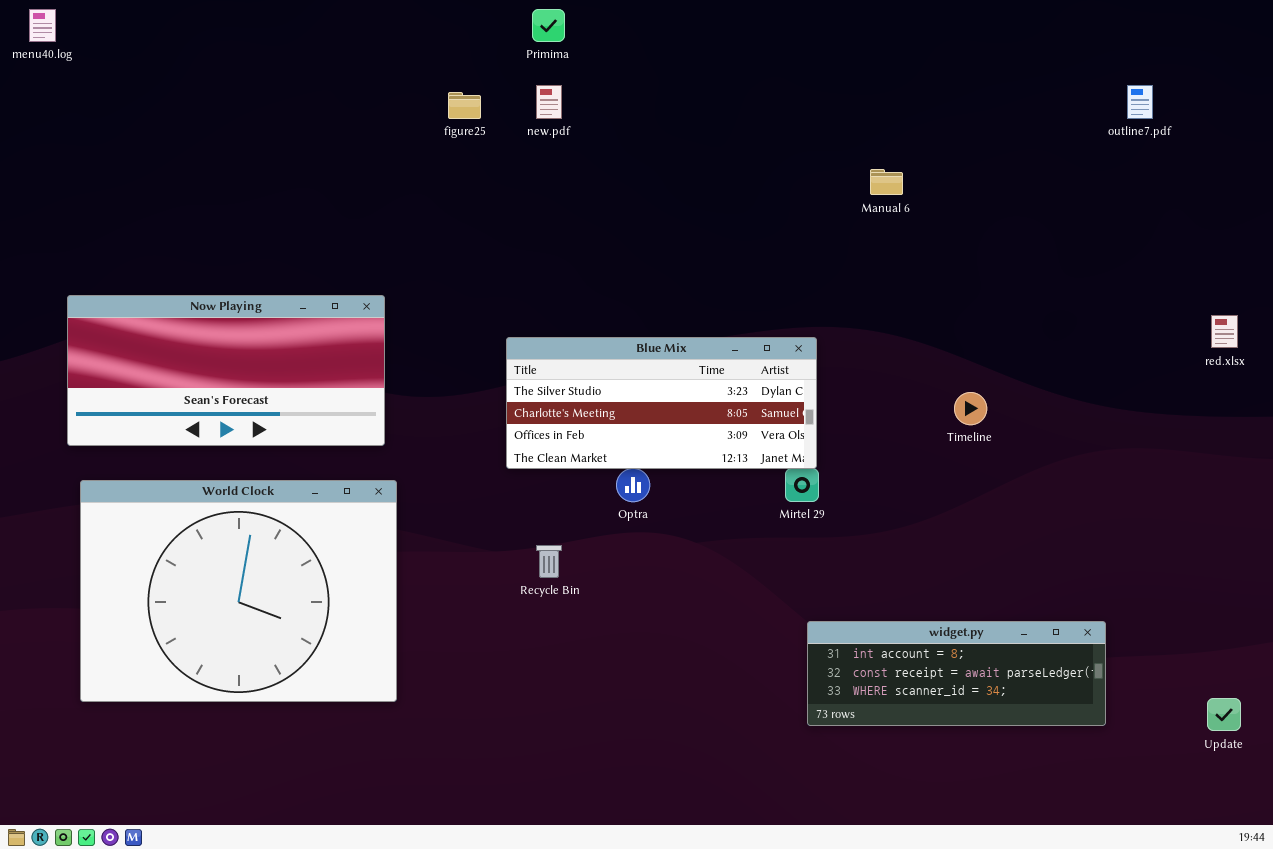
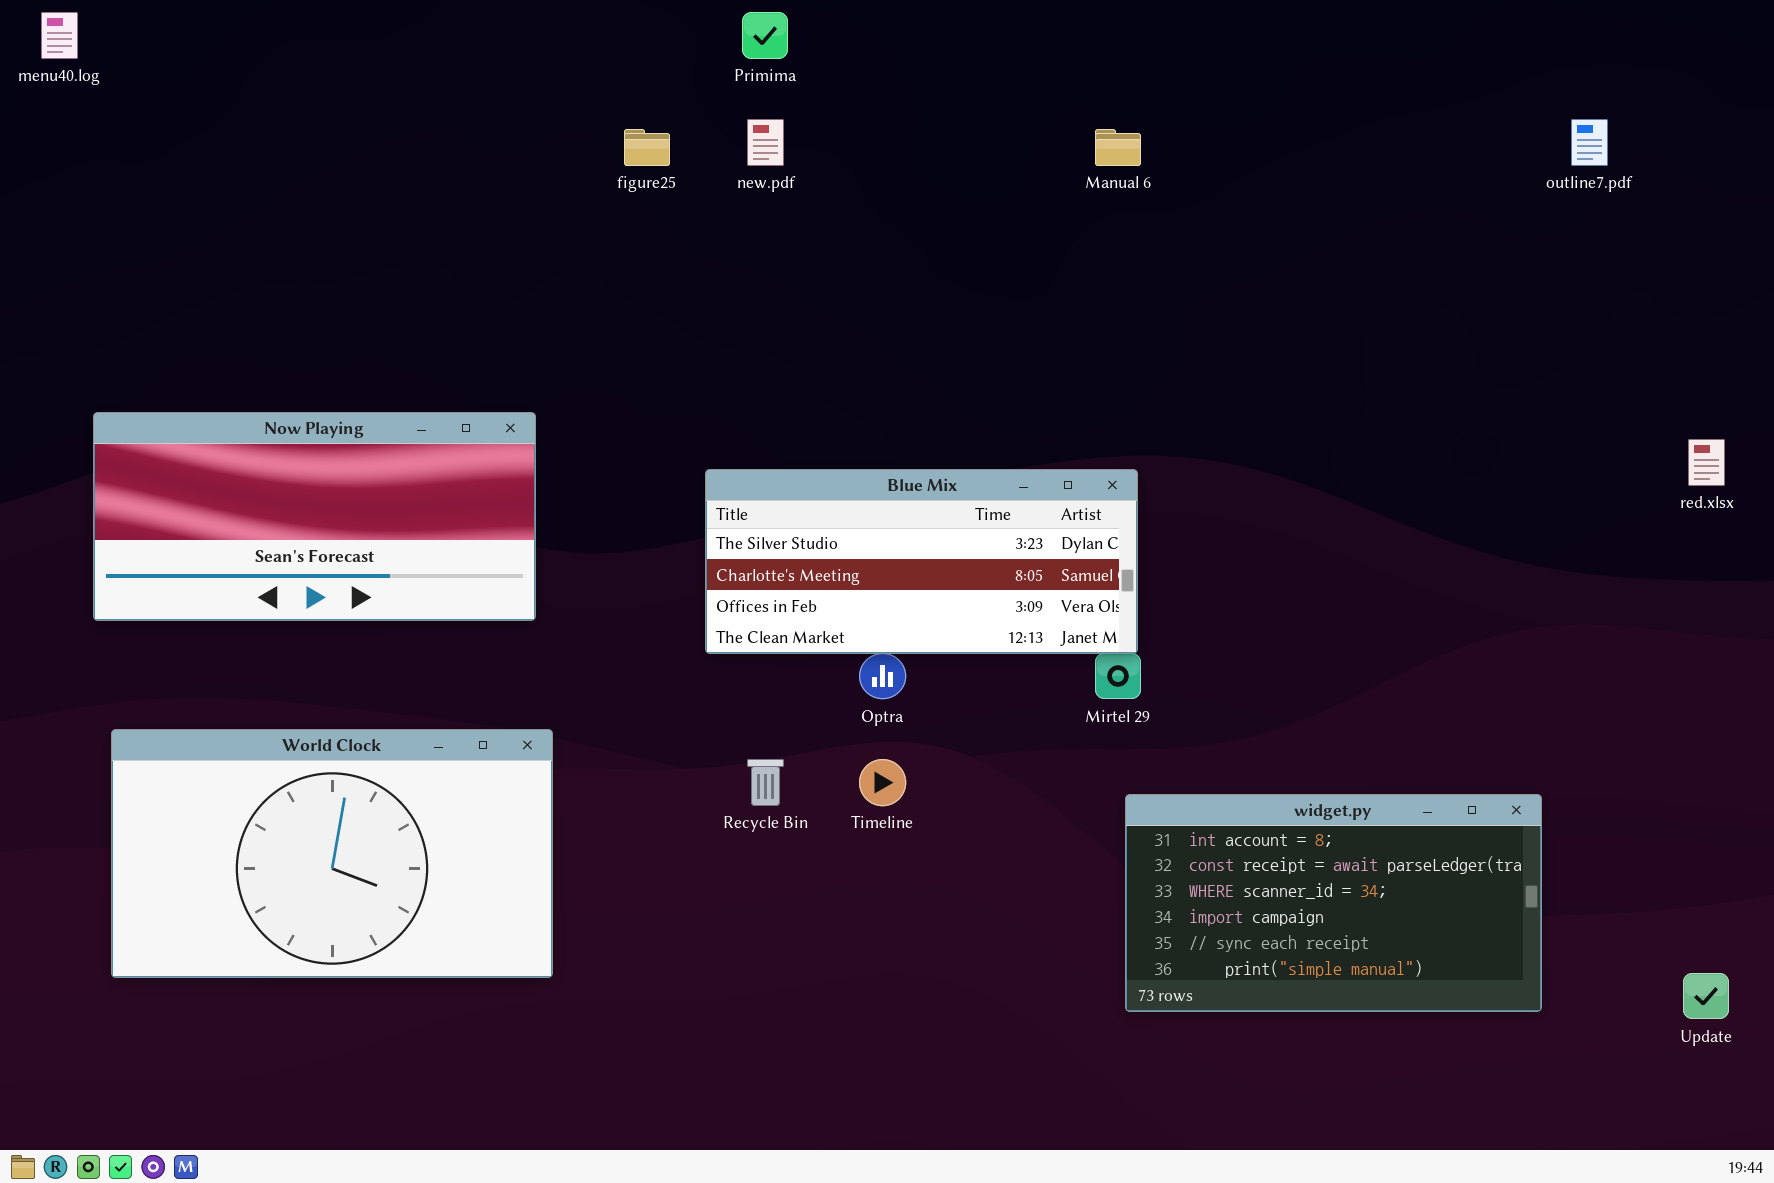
Manual 6: [870,169,903,195] -> [1095,129,1141,166], moved
Timeline: [954,392,987,425] -> [859,759,906,806], moved
World Clock: [80,480,397,702] -> [111,729,553,978], resized
widget.py: [807,621,1106,726] -> [1125,794,1542,1012], resized

